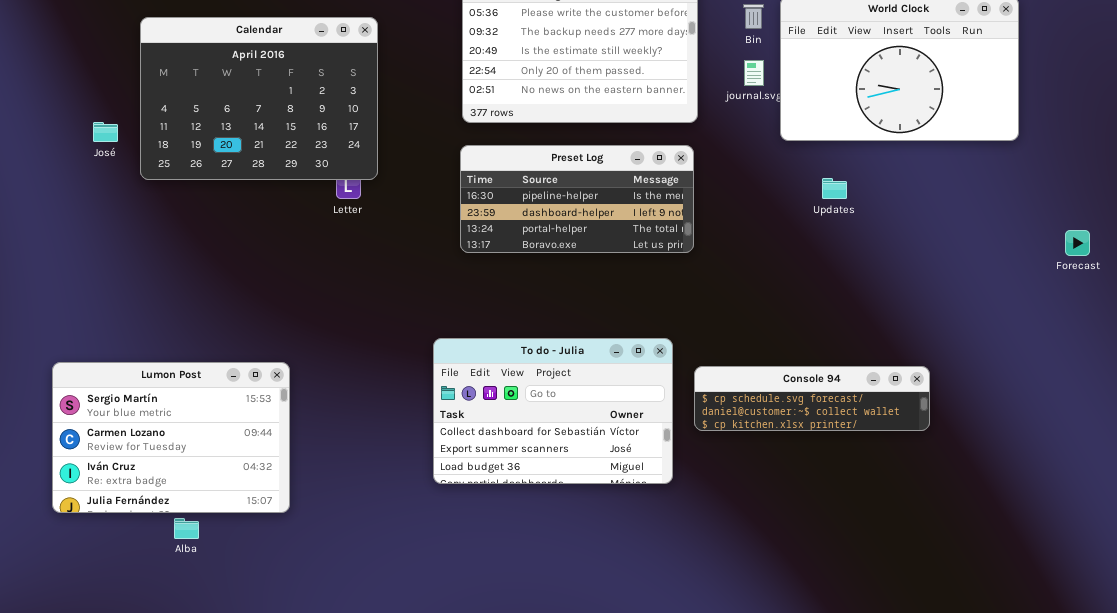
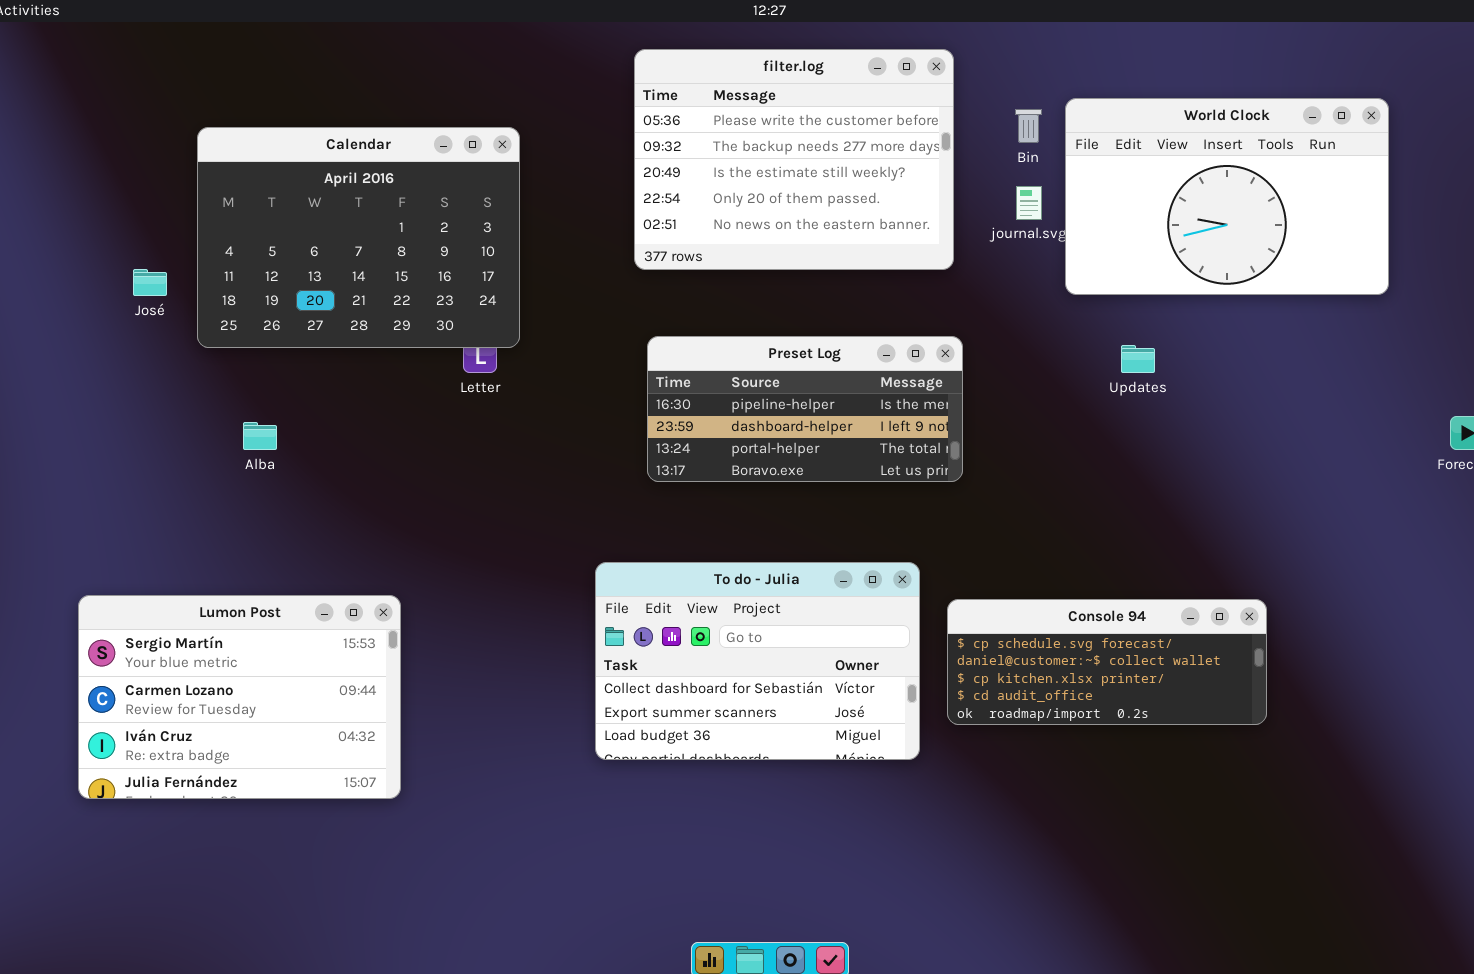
Preset Log: [460,145,694,253] -> [647,336,963,482], moved
Console 94: [694,366,930,431] -> [947,599,1267,725], resized
Alba: [174,518,199,539] -> [243,422,277,450], moved

